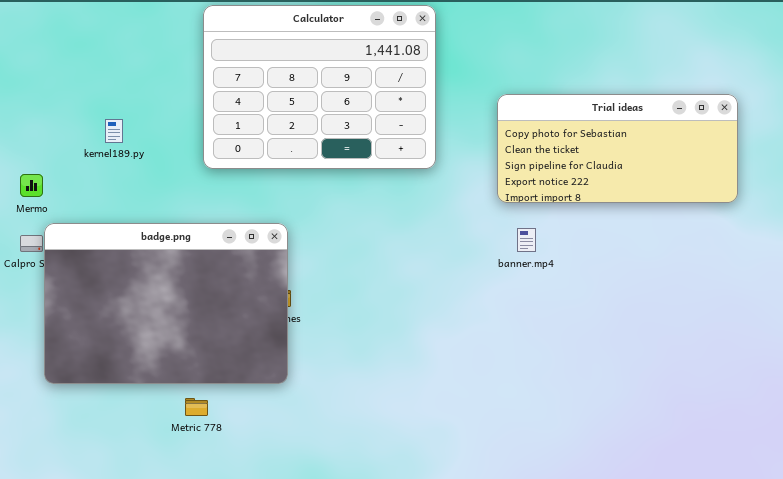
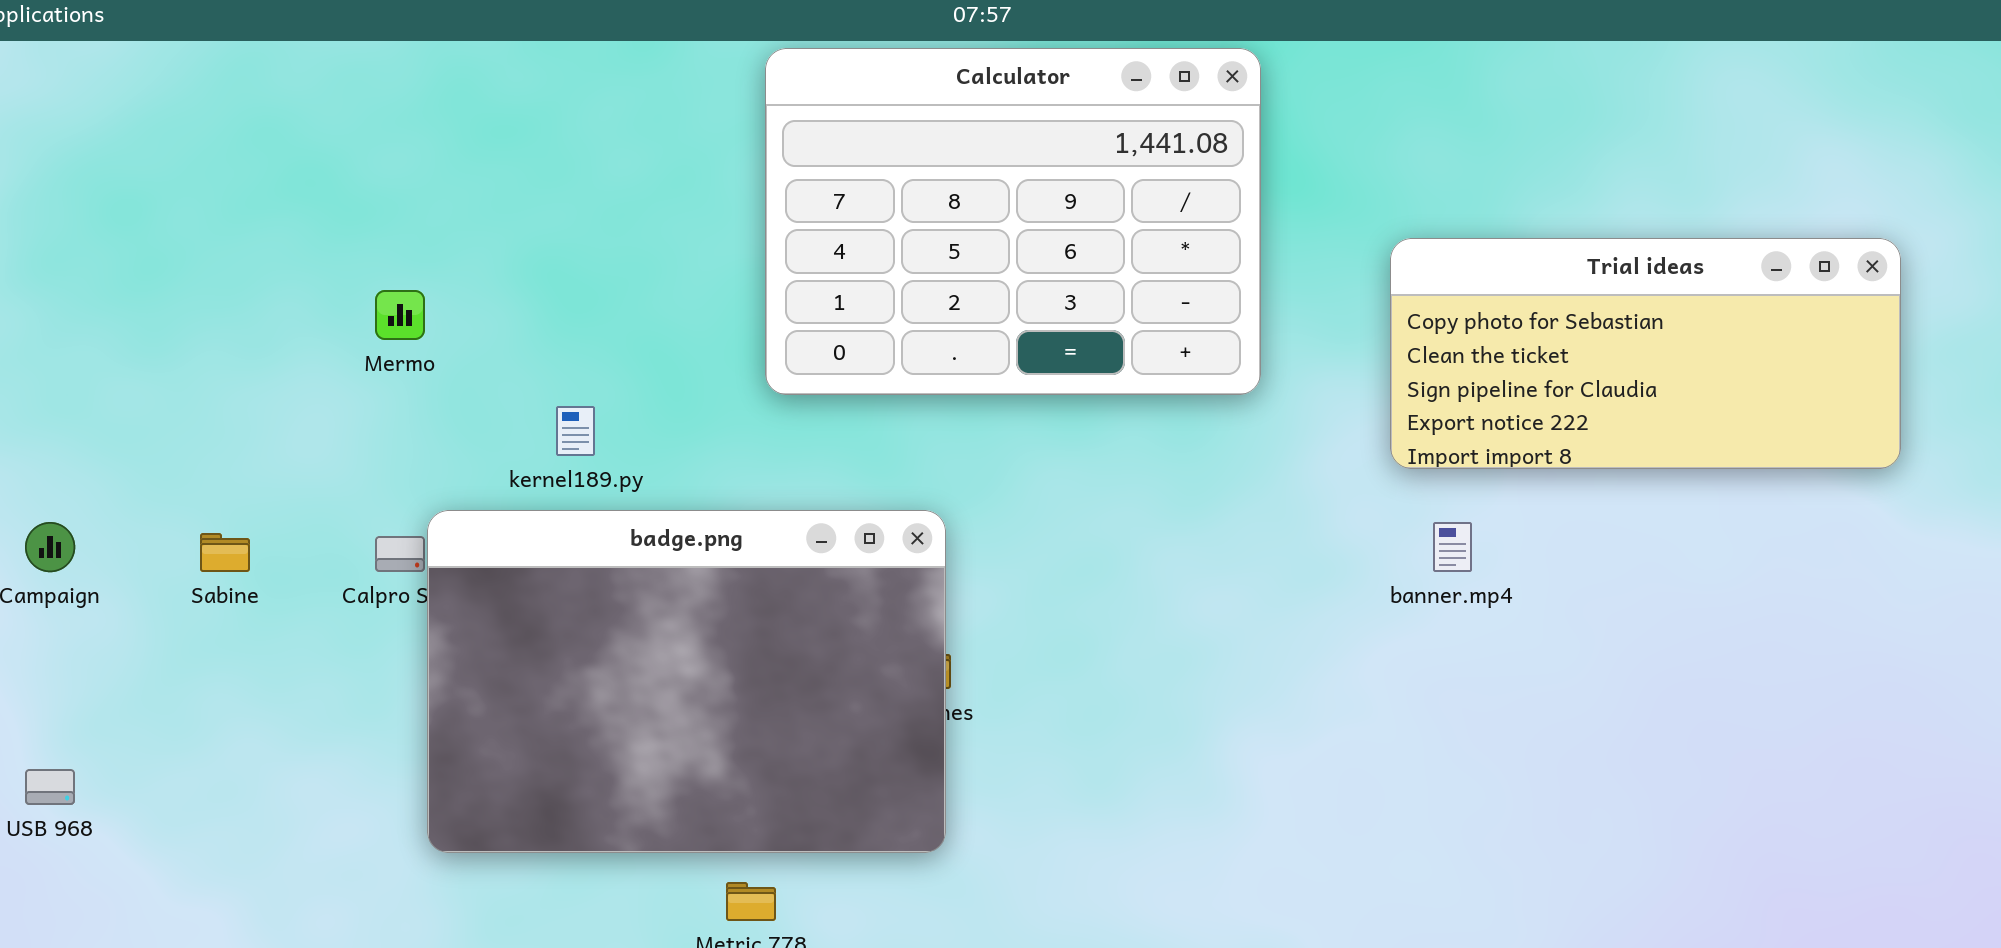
kernel189.py: [105,119,123,143] -> [556,406,595,456], moved
Mermo: [20,174,43,197] -> [375,290,425,340], moved

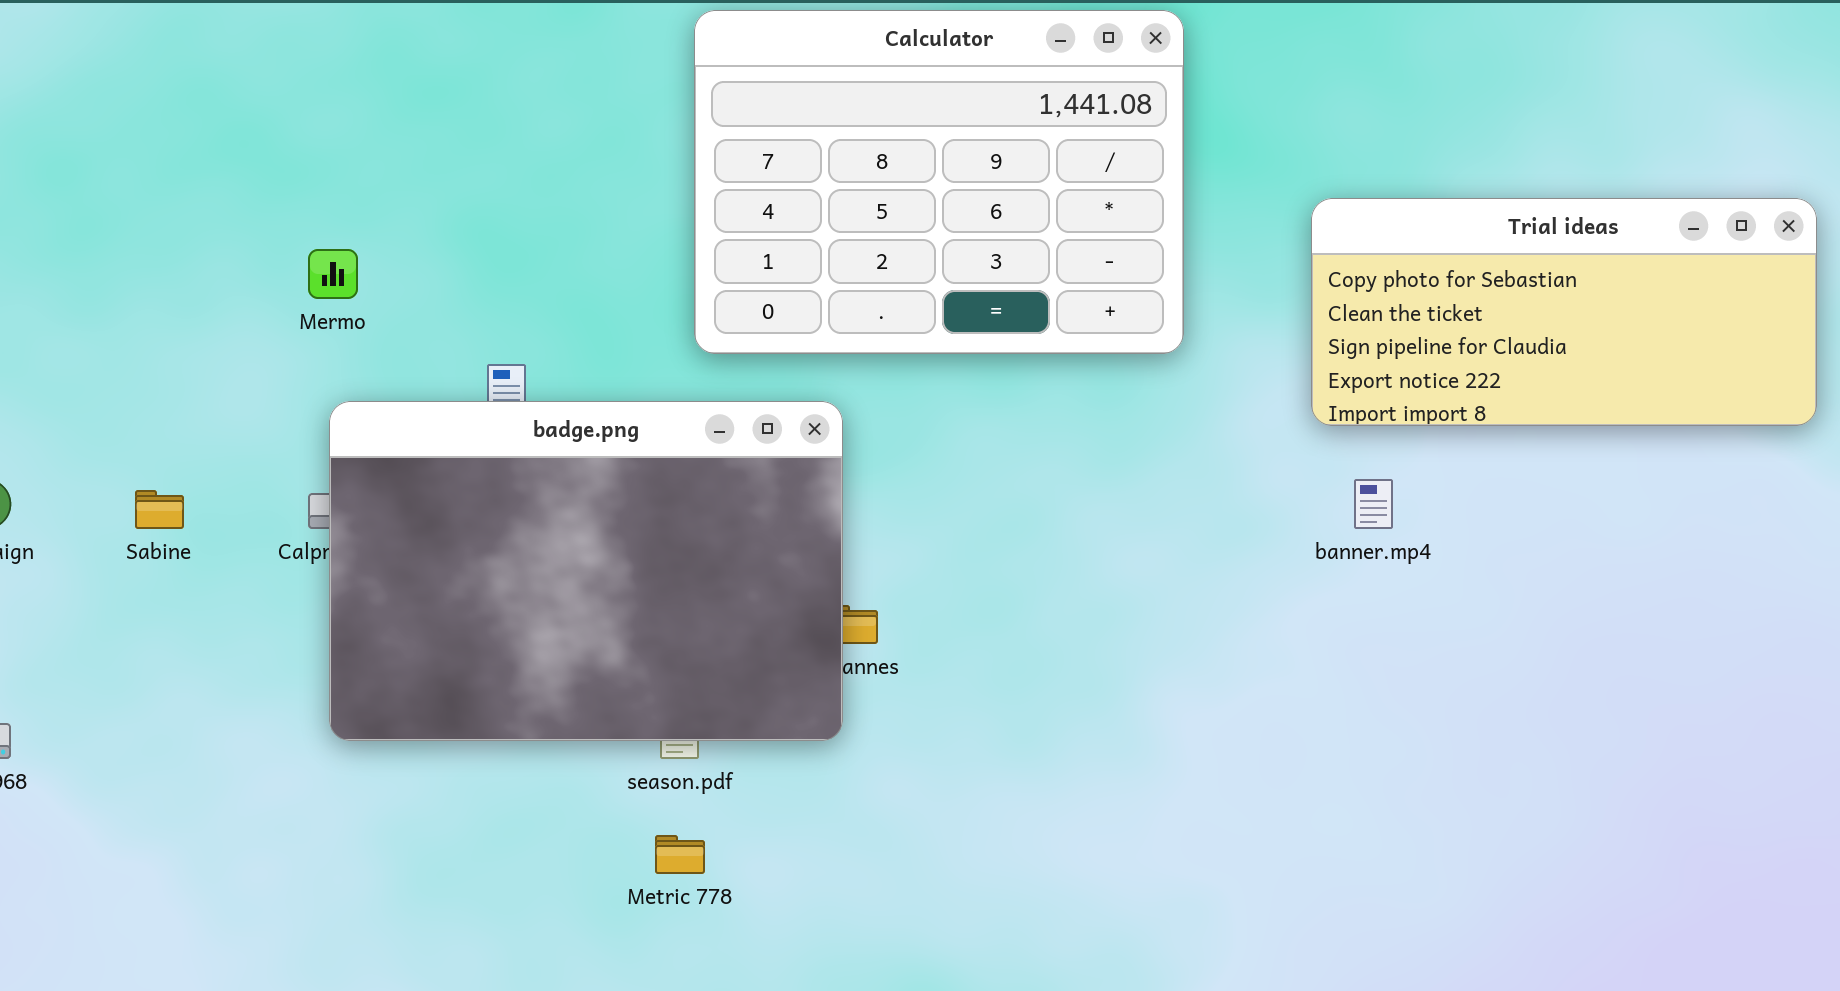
badge.png: [427,510,946,853] -> [329,401,843,741], moved

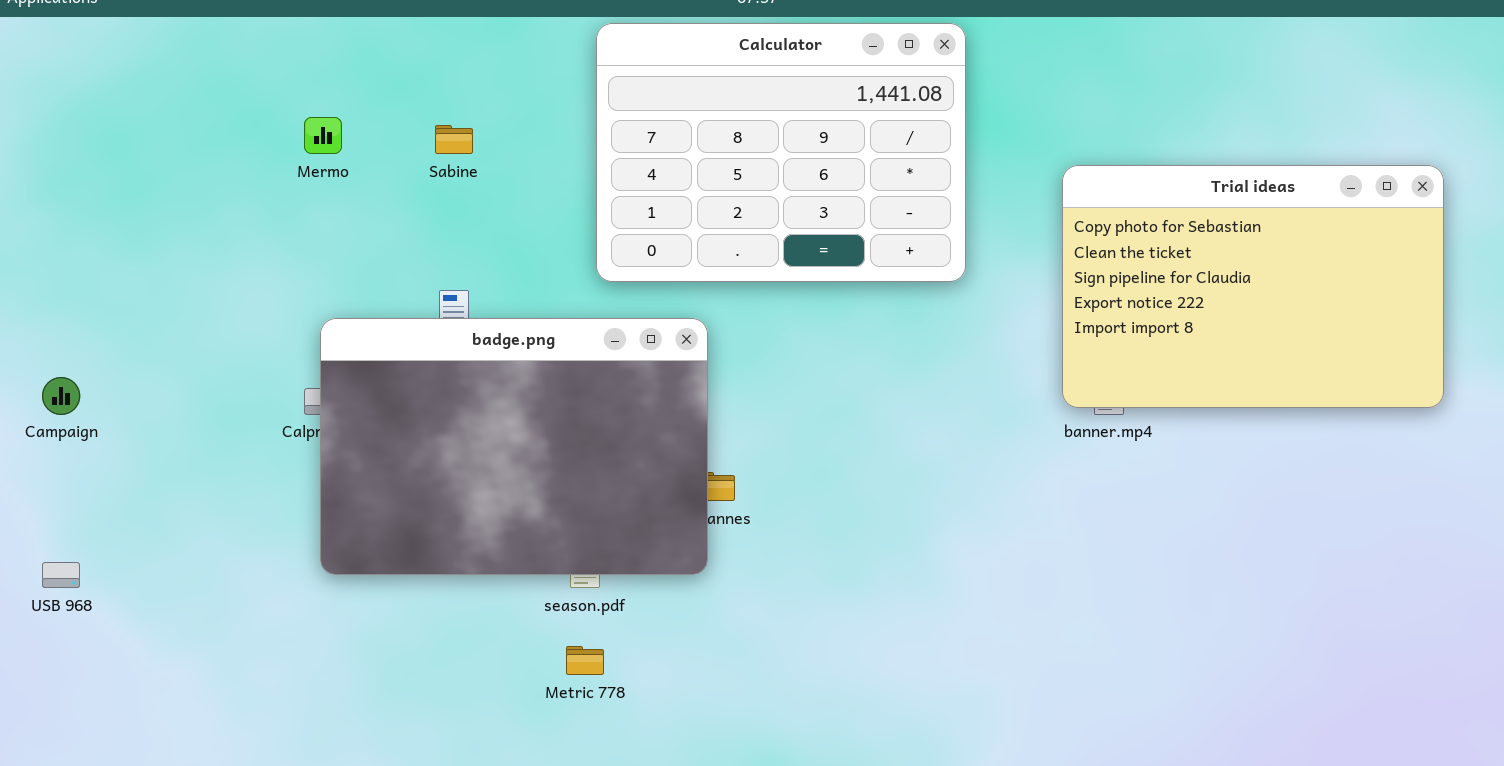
Trial ideas: [1311,198,1817,426] -> [1062,165,1444,408], resized
Mermo: [308,249,358,299] -> [304,117,342,154], moved
Sabine: [135,490,184,529] -> [435,125,473,154], moved

